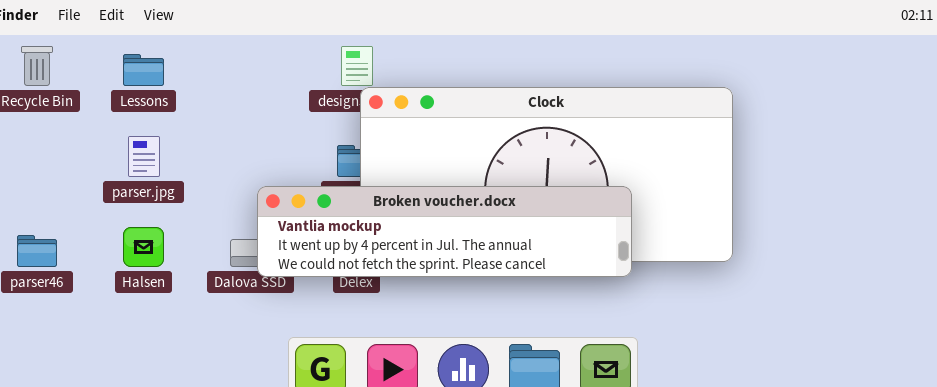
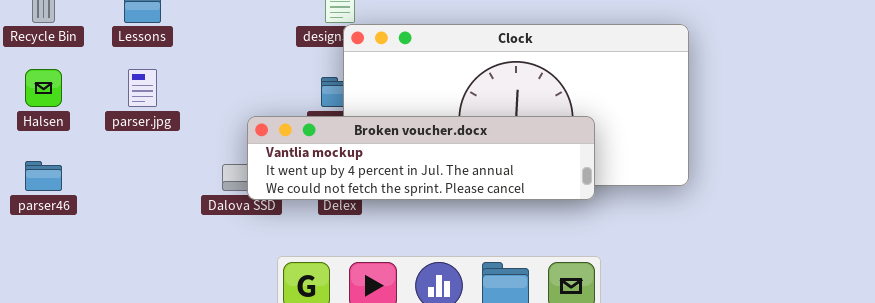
Halsen: [123,227,164,267] -> [25,69,62,107], moved

